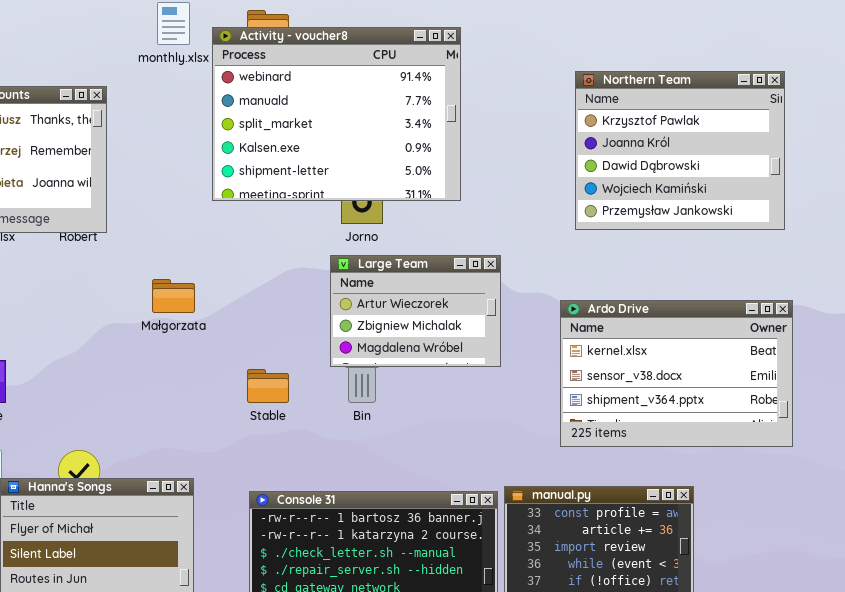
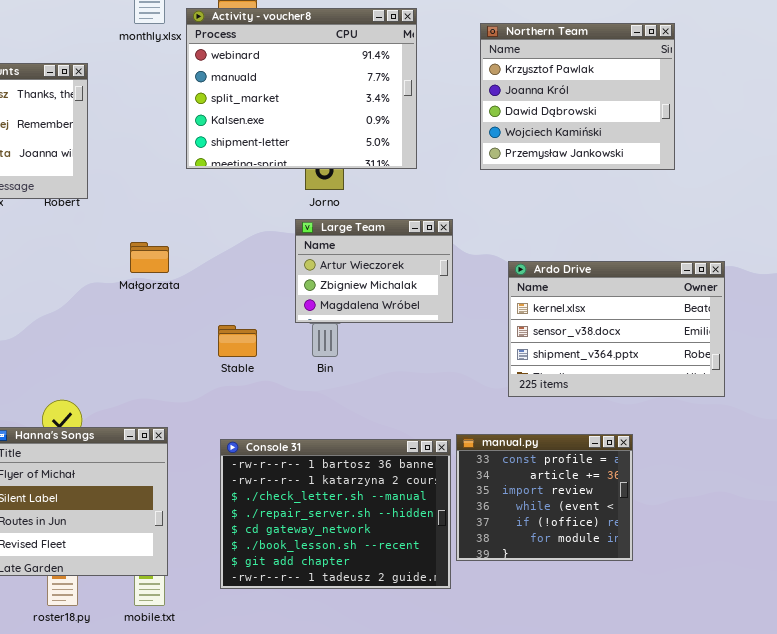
Northern Team: [575,71,785,230] -> [480,23,675,170], moved

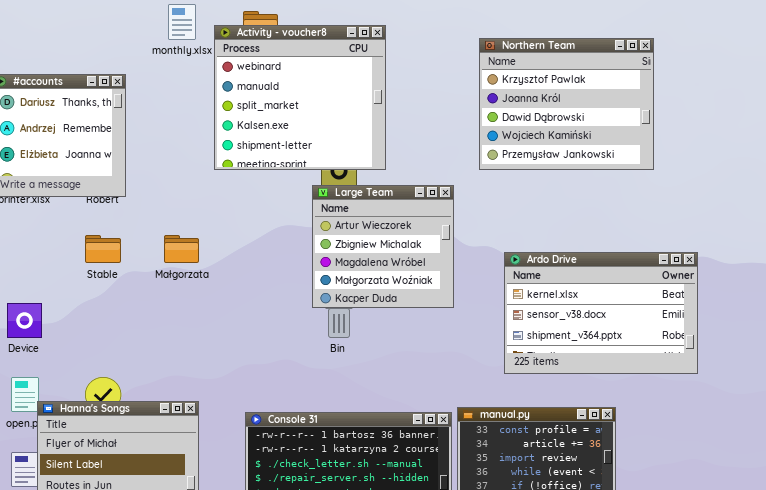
Activity - voucher8: [186,8,417,169] -> [214,25,386,170], resized
Large Team: [295,219,453,323] -> [312,185,454,308], resized
Stable: [218,325,257,357] -> [85,235,121,263], moved

